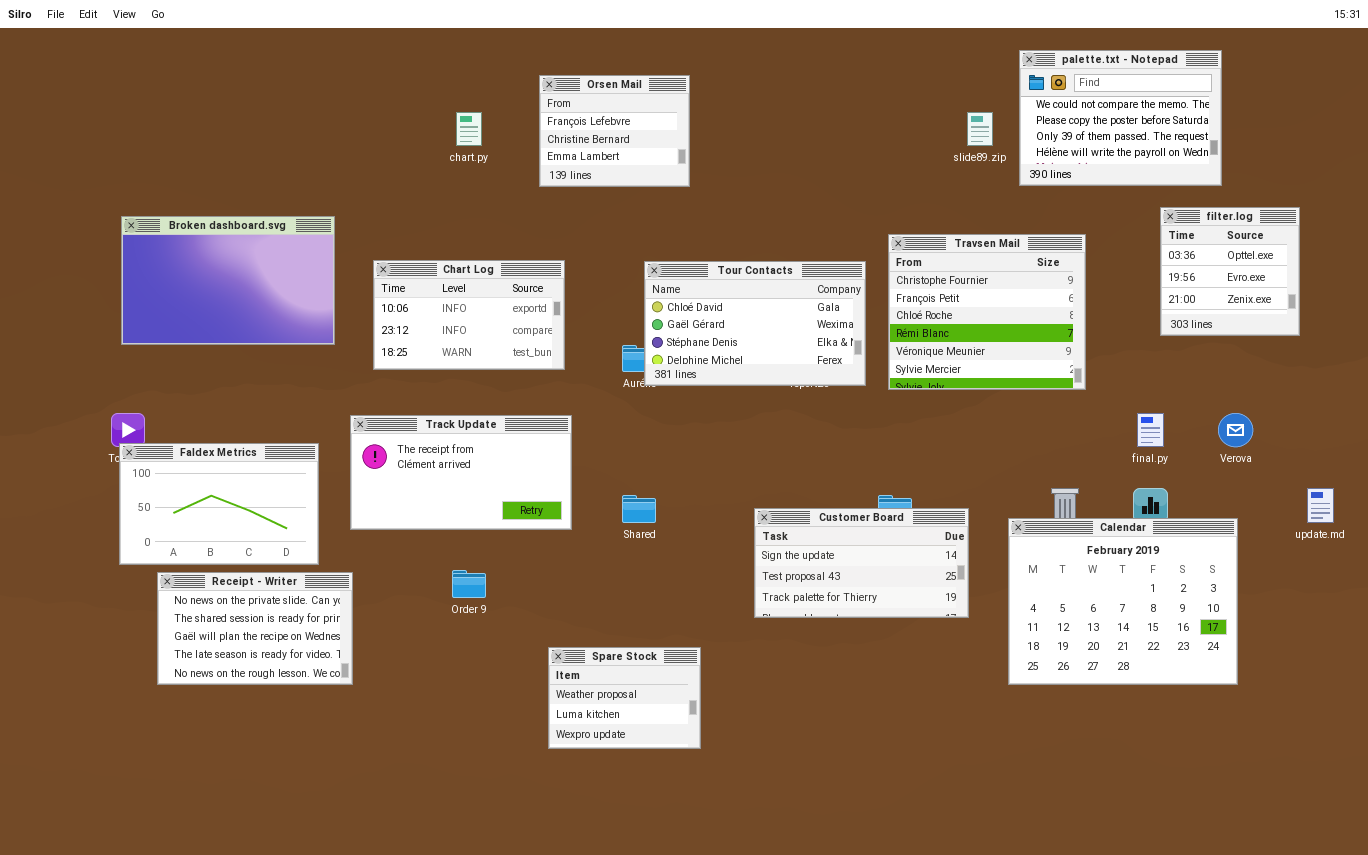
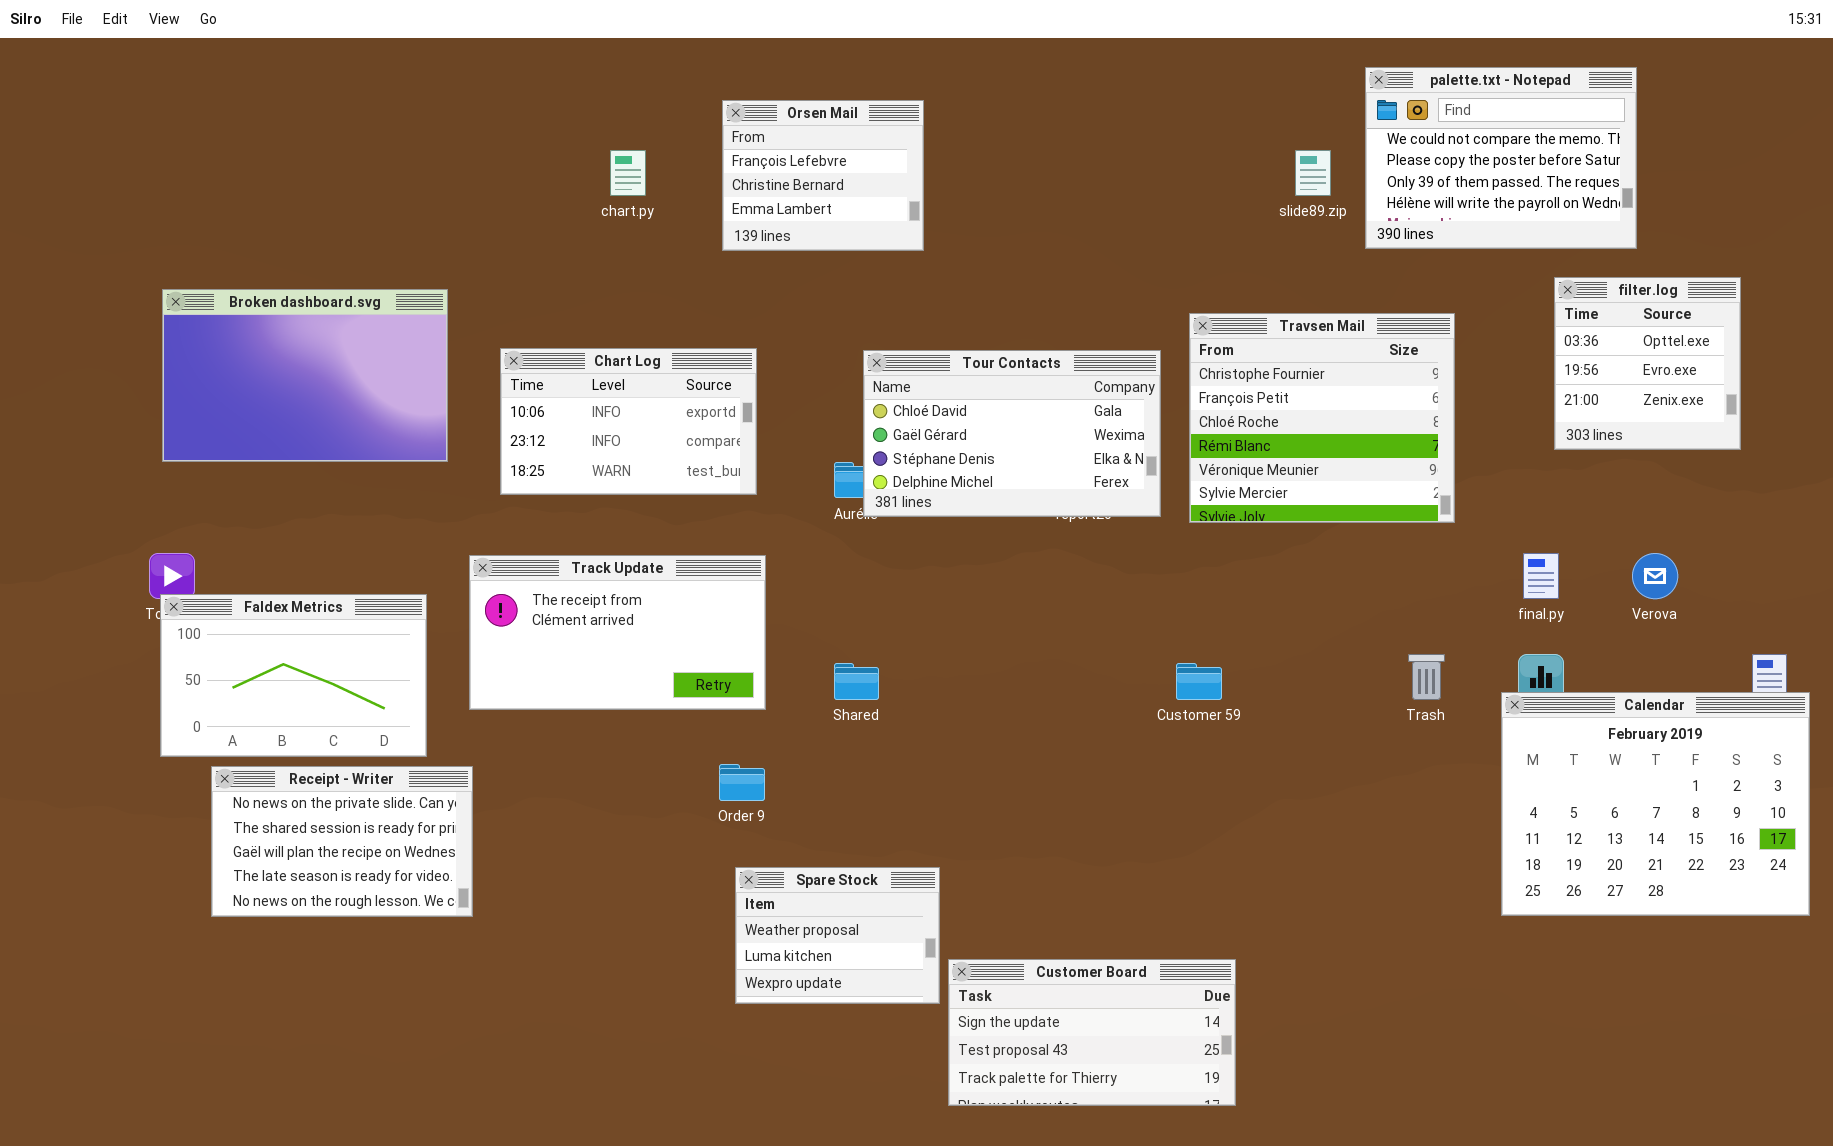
Customer Board: [754,508,969,618] -> [948,959,1236,1106], moved
Calendar: [1008,518,1238,685] -> [1501,692,1810,916], moved
Order 9: [452,570,486,598] -> [719,764,765,801], moved

